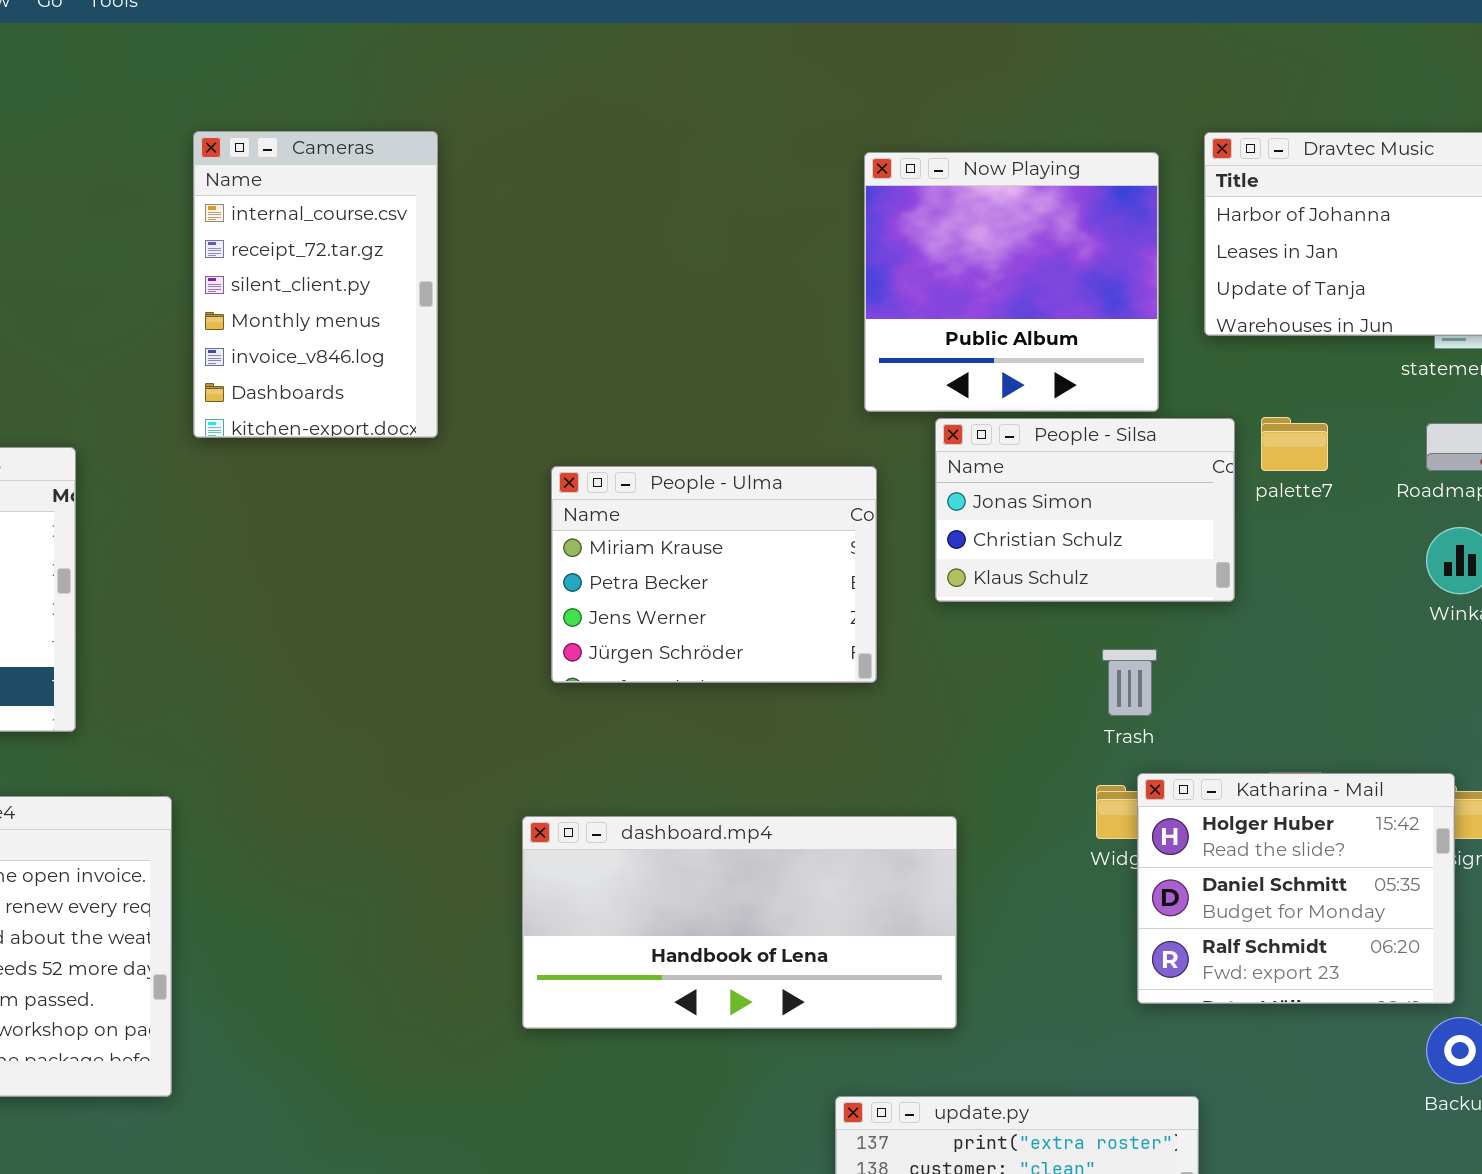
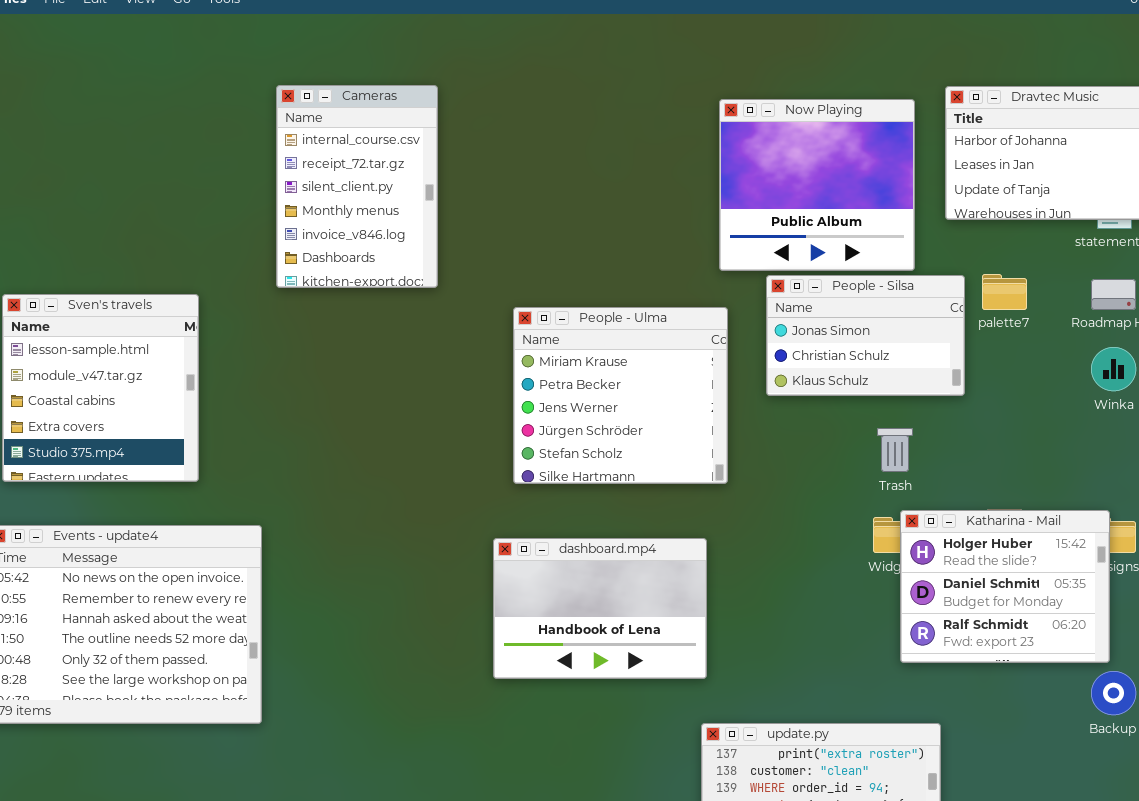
People - Ulma: [551,466,877,683] -> [513,307,728,484], resized
dashboard.mp4: [522,816,957,1029] -> [493,538,707,679], resized

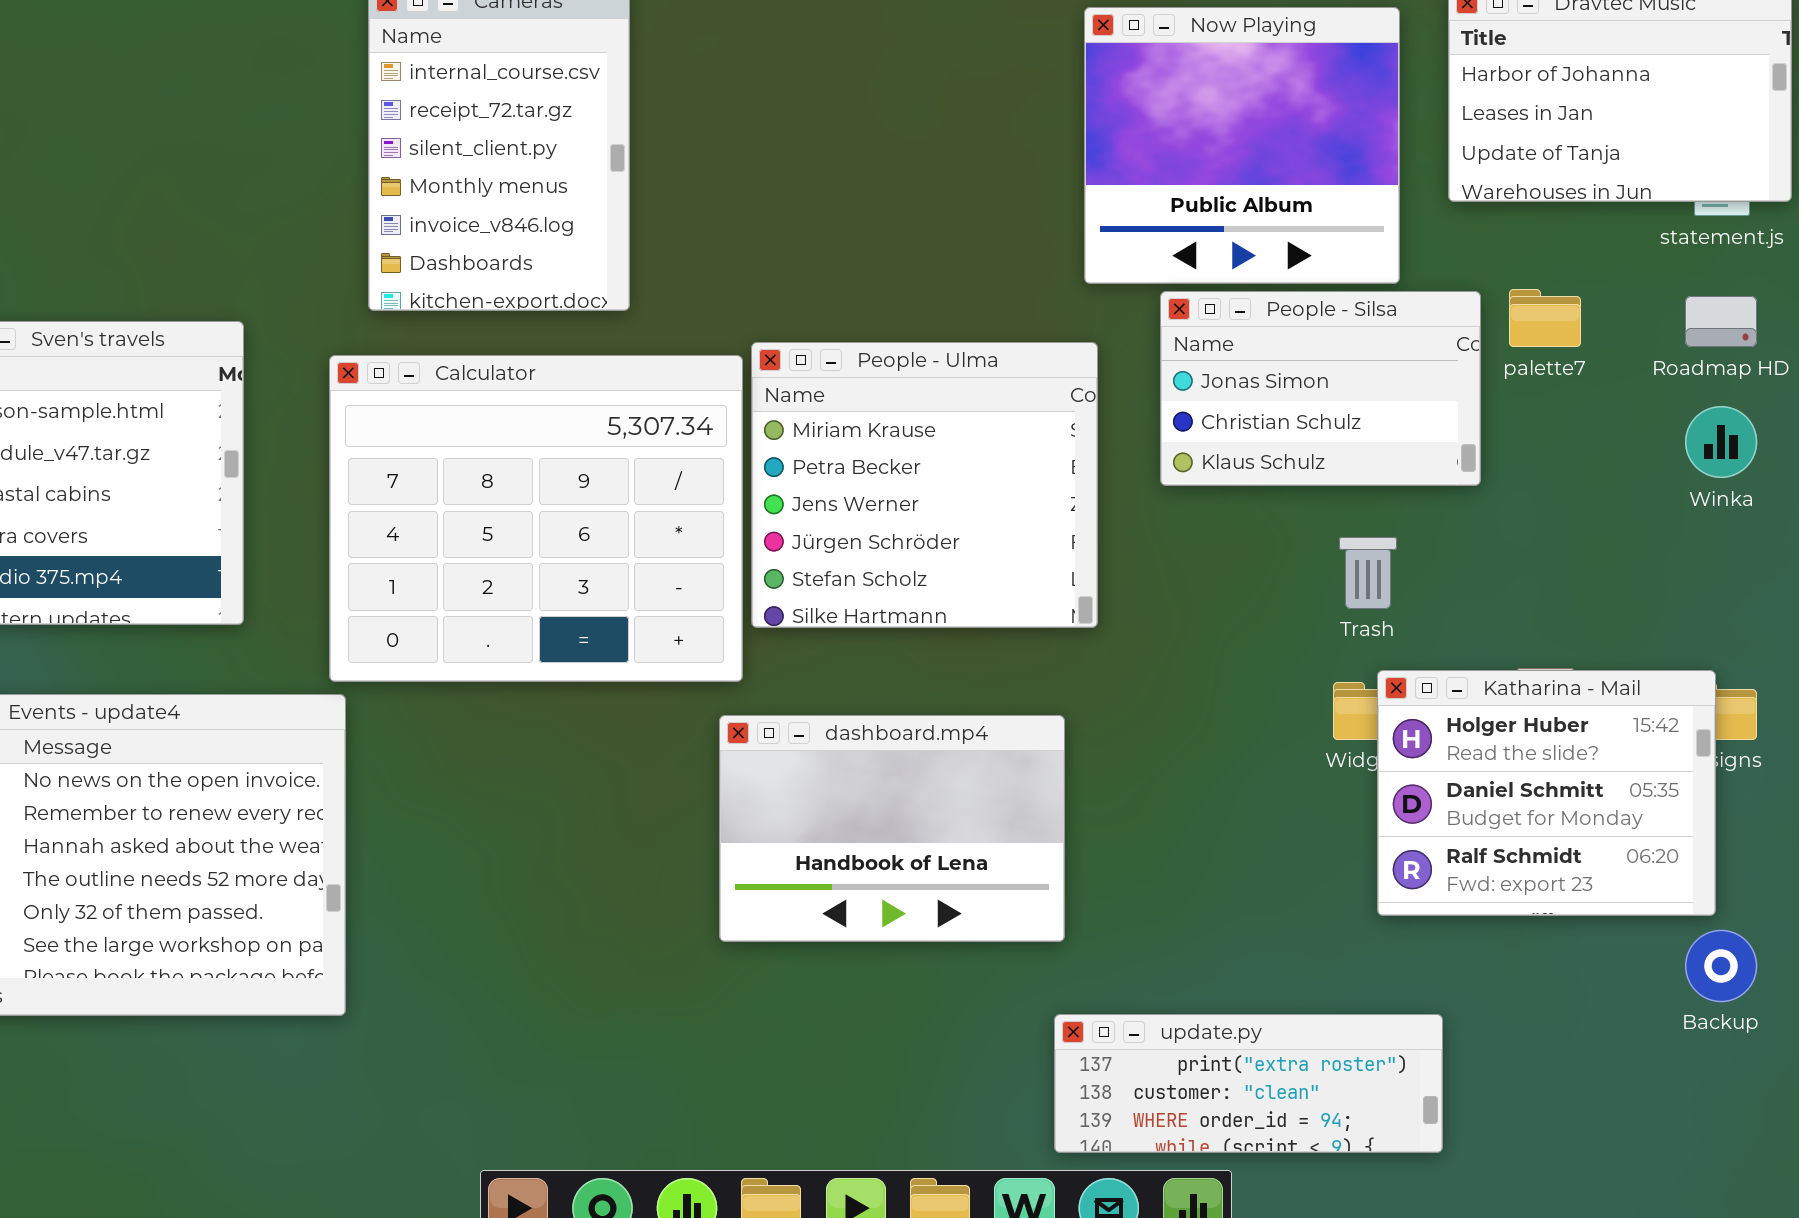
Calculator: none -> [329,355,743,682], opened

